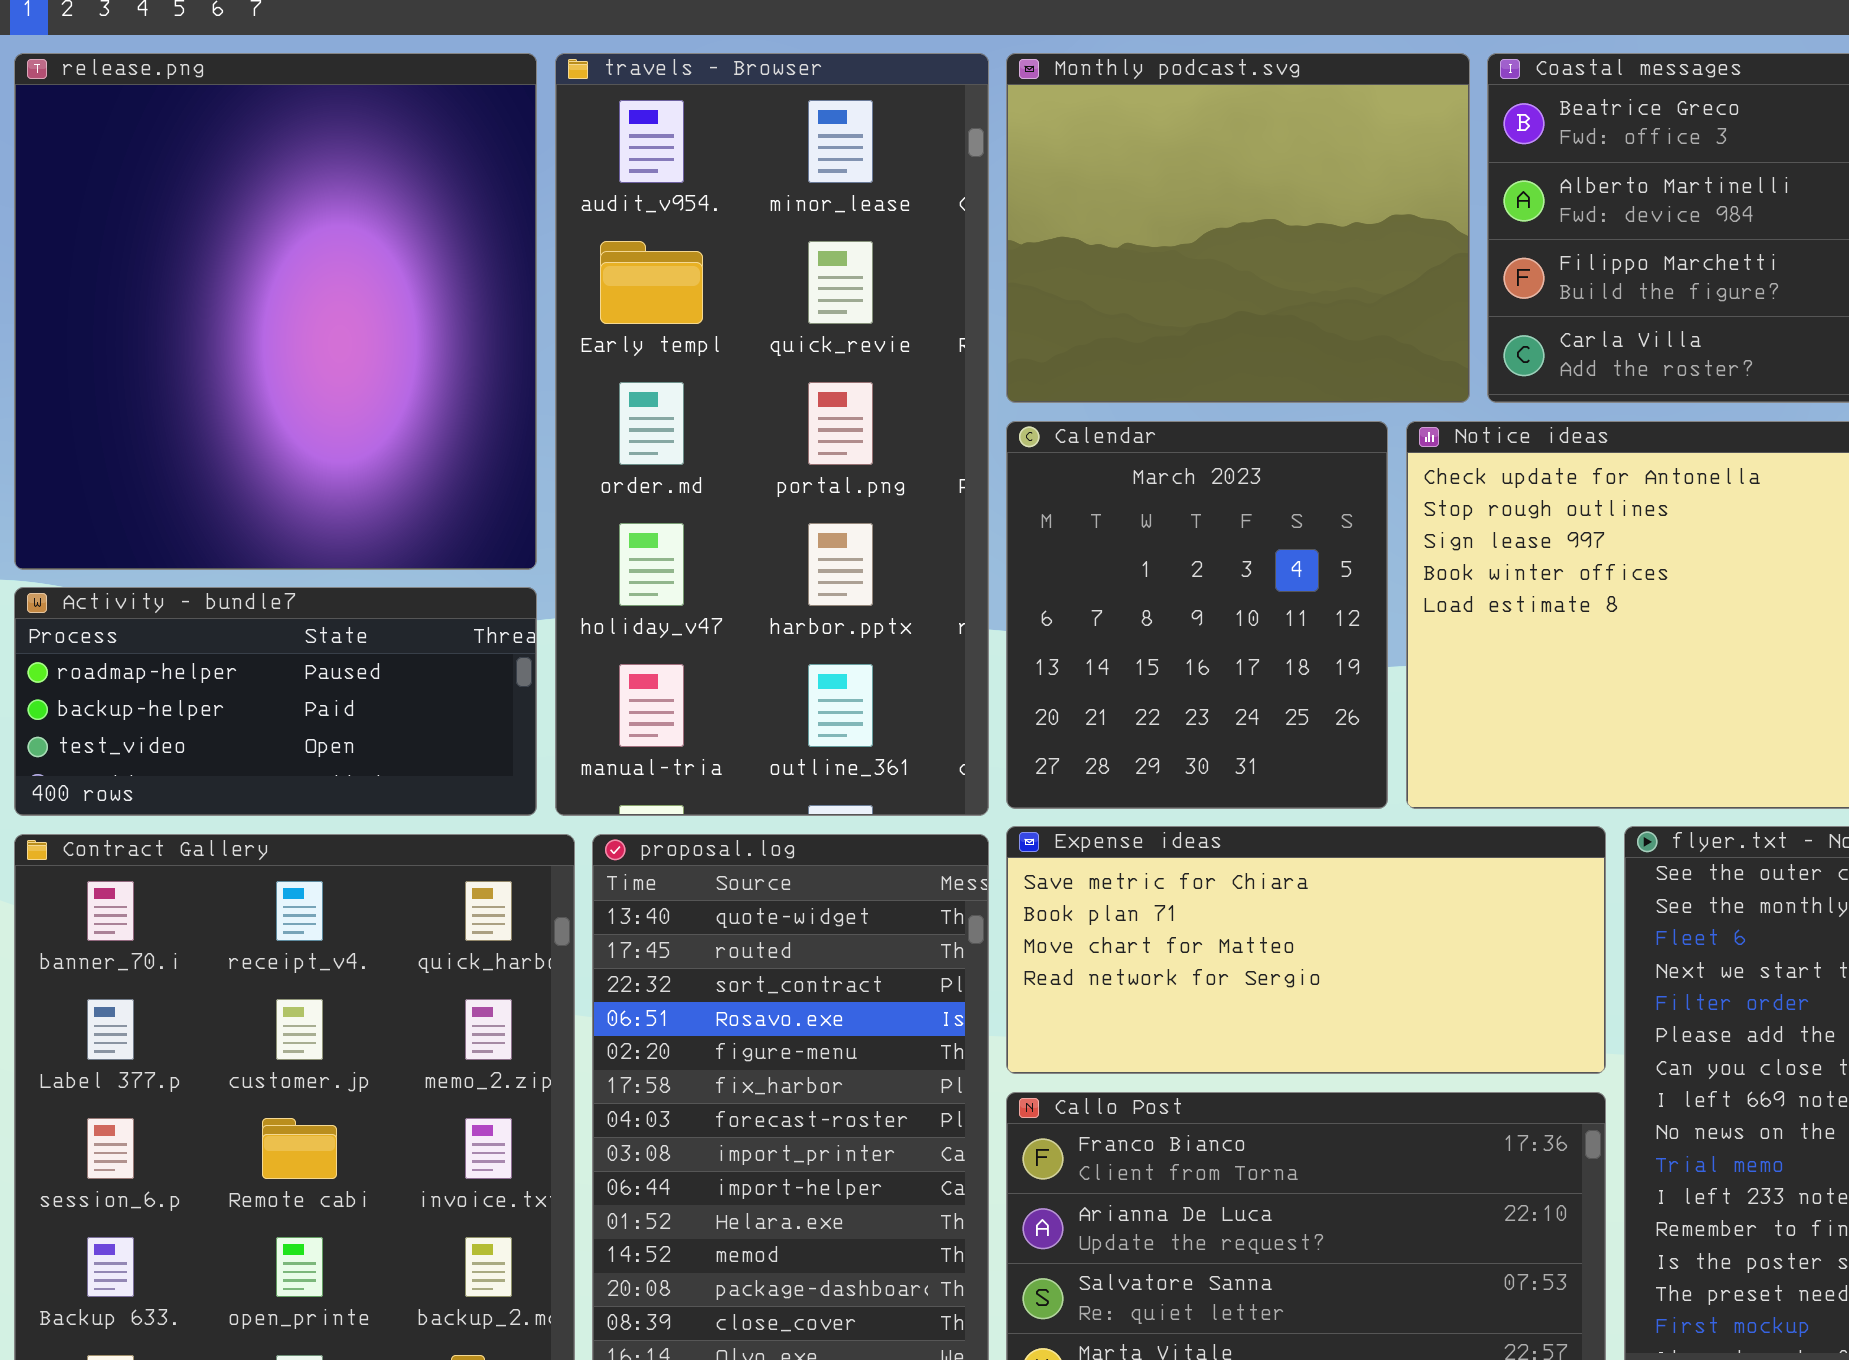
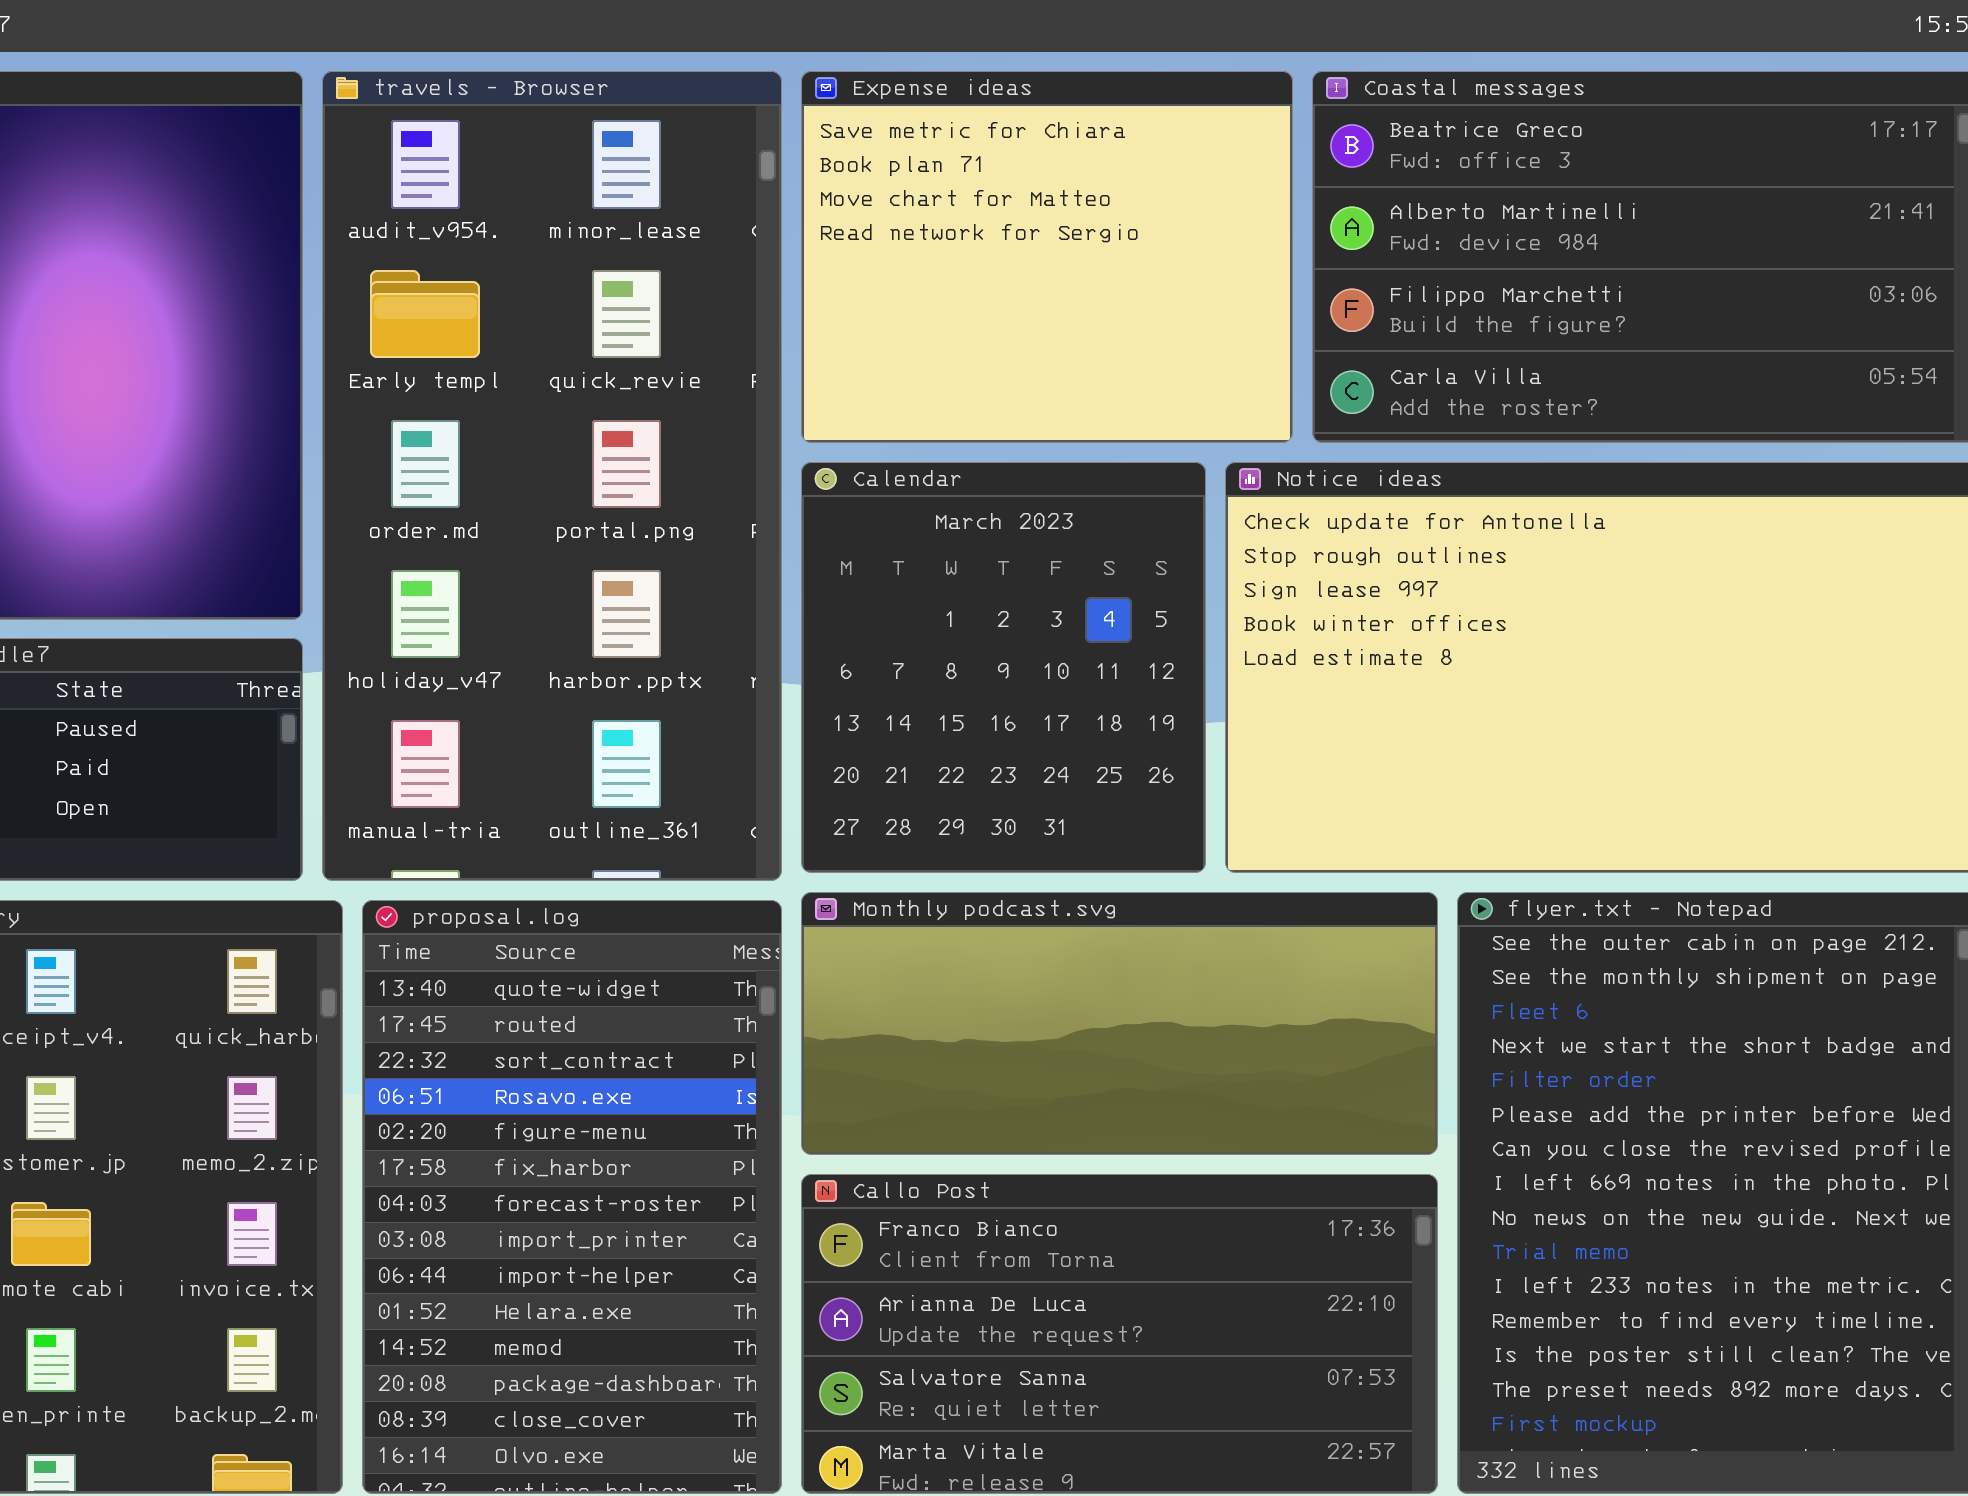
Monthly podcast.svg: [1006,53,1470,403] -> [801,892,1438,1155], moved, resized
Expense ideas: [1006,826,1606,1074] -> [801,71,1293,443], moved, resized

